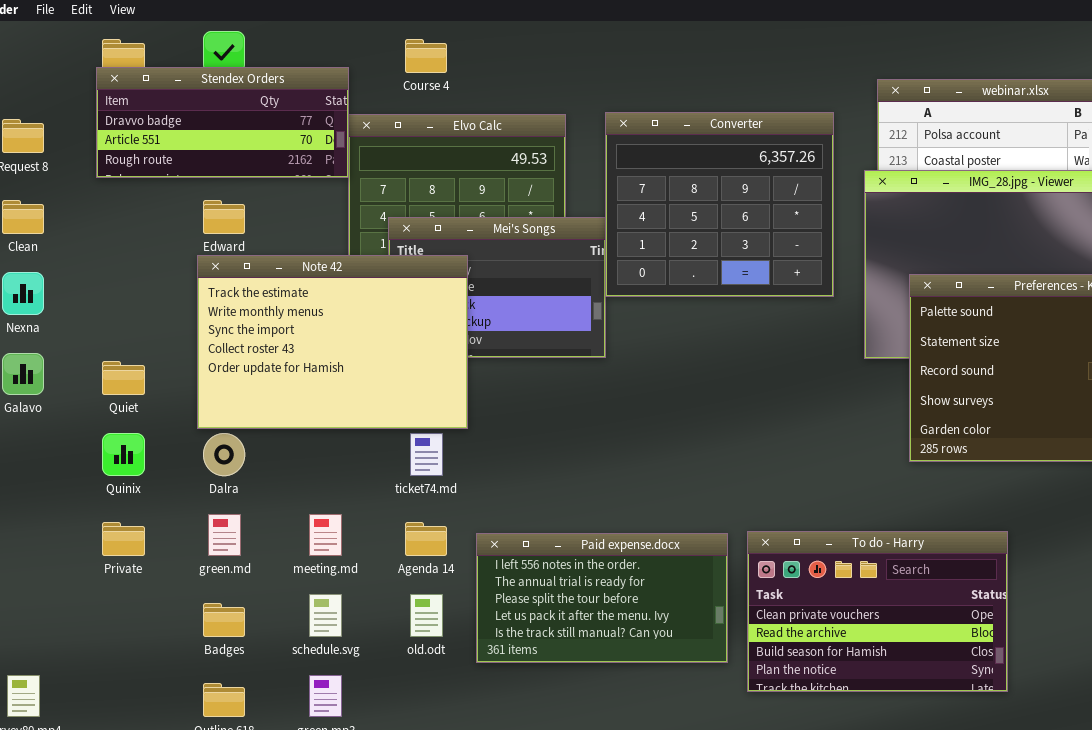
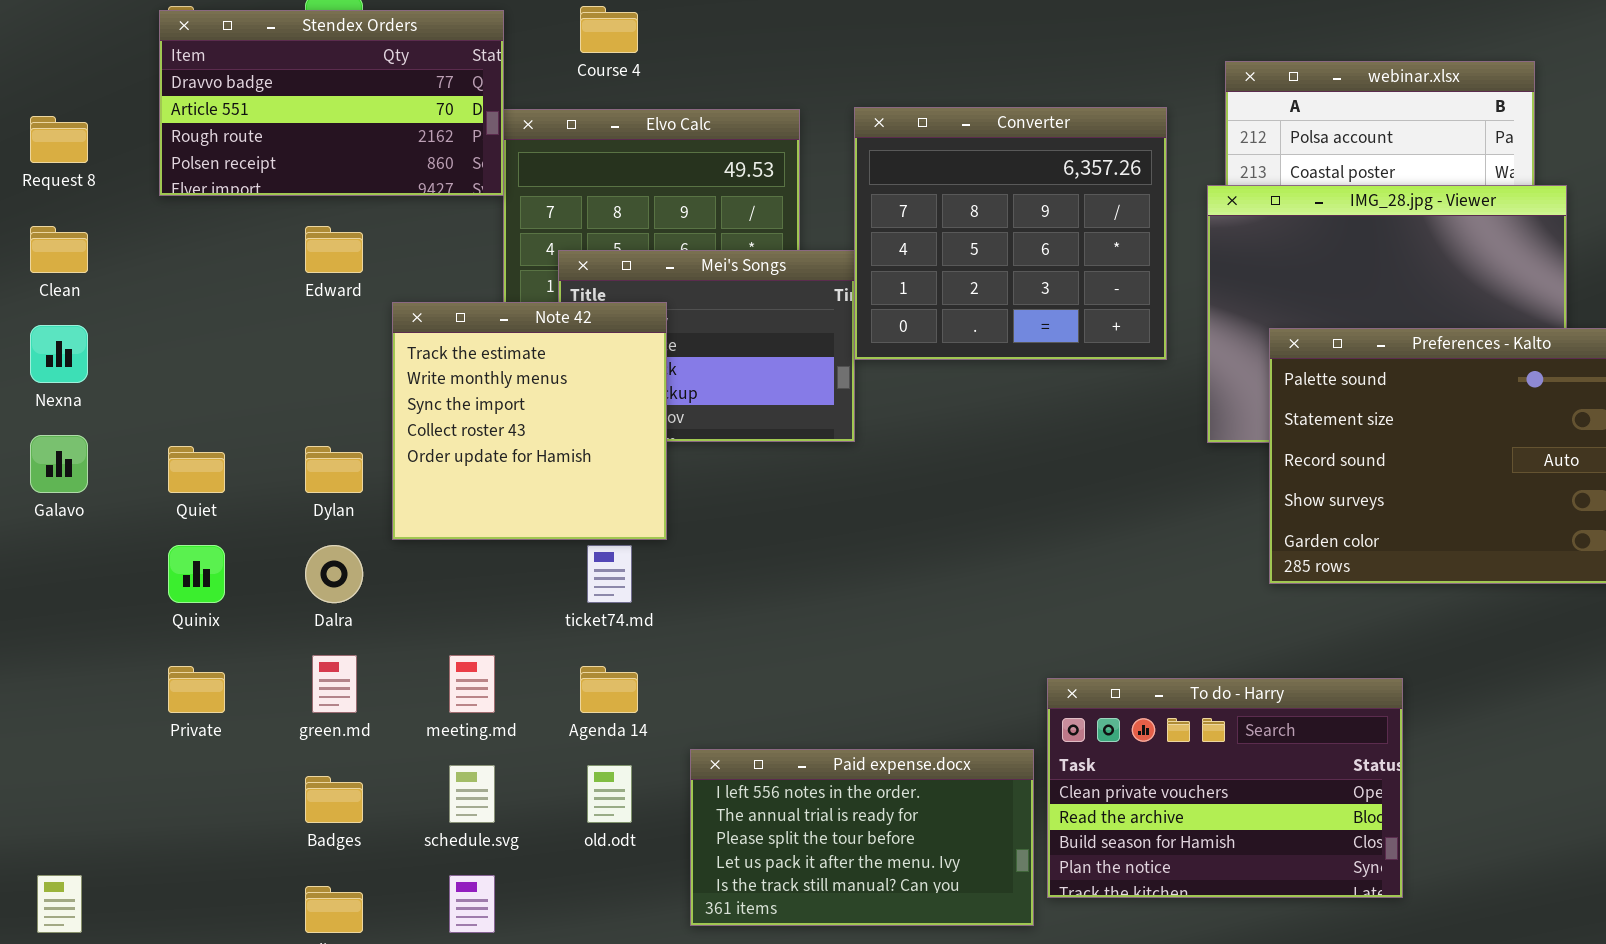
Stendex Orders: [96,67,349,178] -> [159,10,504,196], resized
Note 42: [197,255,468,429] -> [392,302,667,540], resized
Paid expense.docx: [476,533,728,663] -> [690,749,1034,926], moved

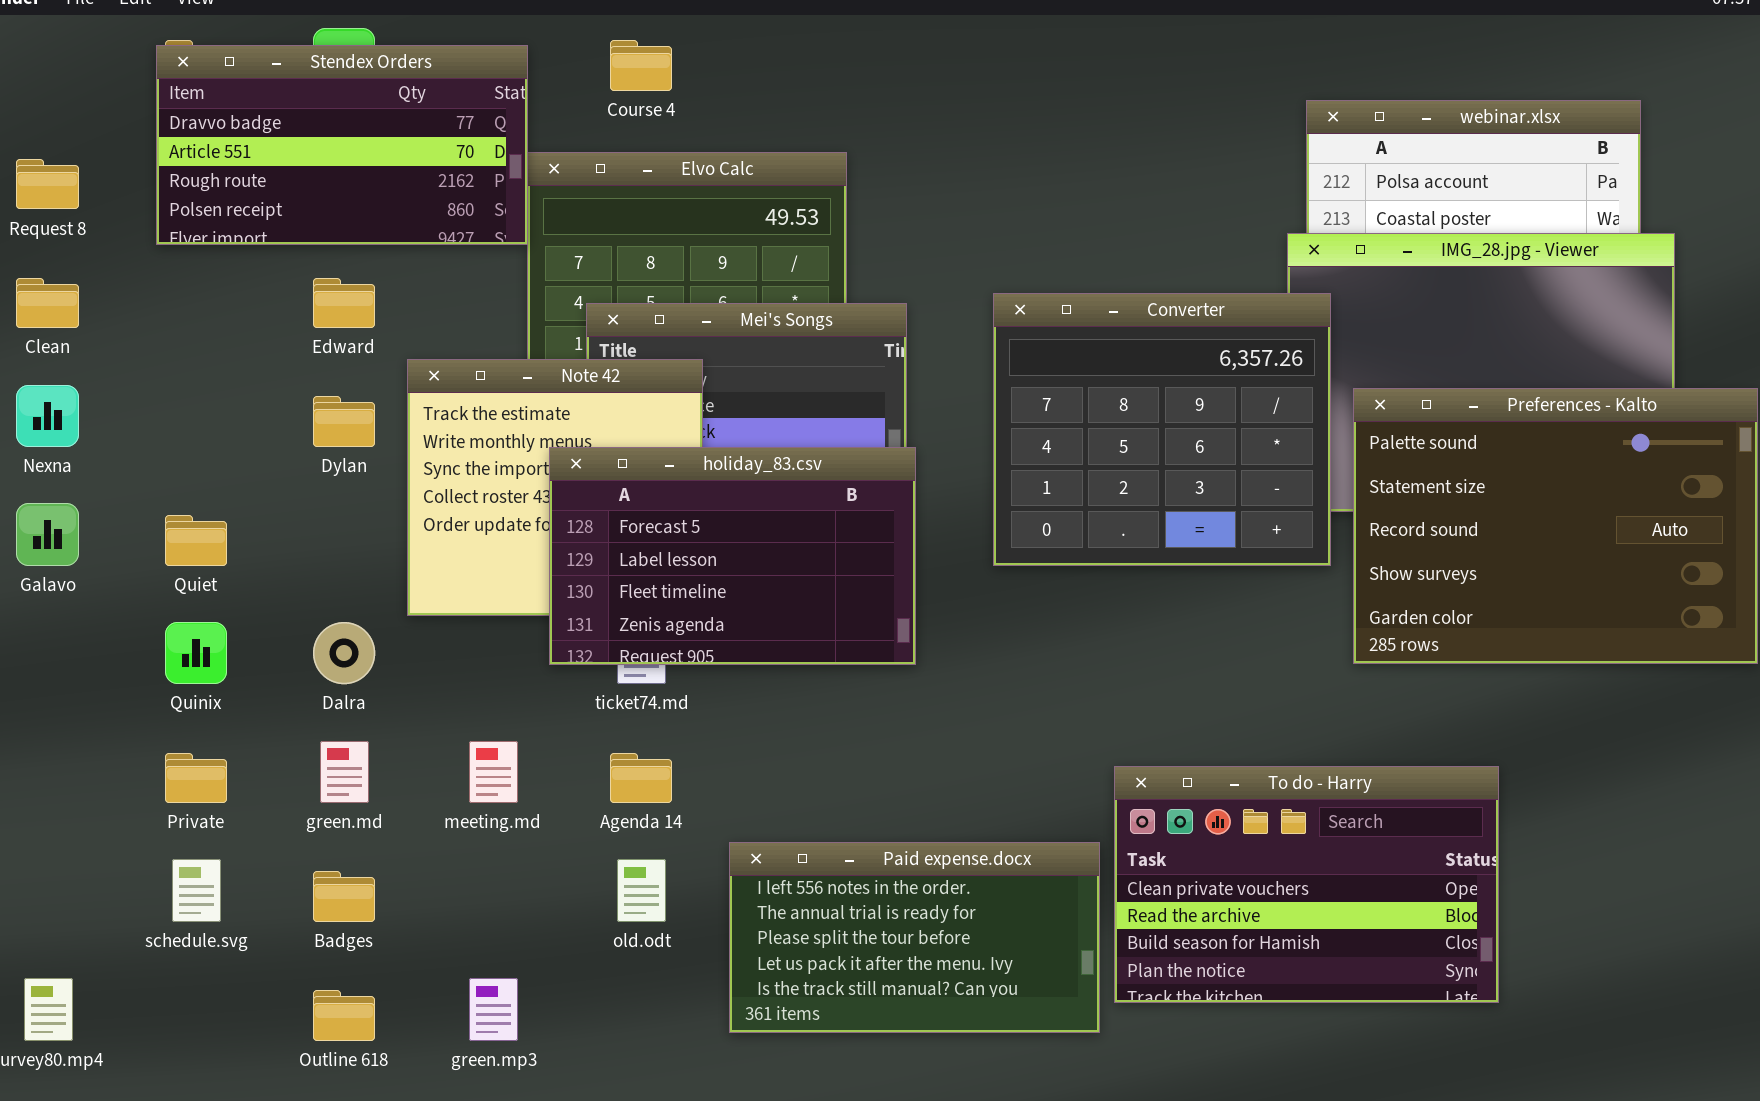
Converter: [854,107,1167,360] -> [993,293,1331,566], moved
holiday_83.csv: none -> [549,447,916,665], opened
Dylan: [305,446,363,493] -> [313,396,375,447], moved
schedule.svg: [449,765,495,823] -> [172,859,221,922], moved

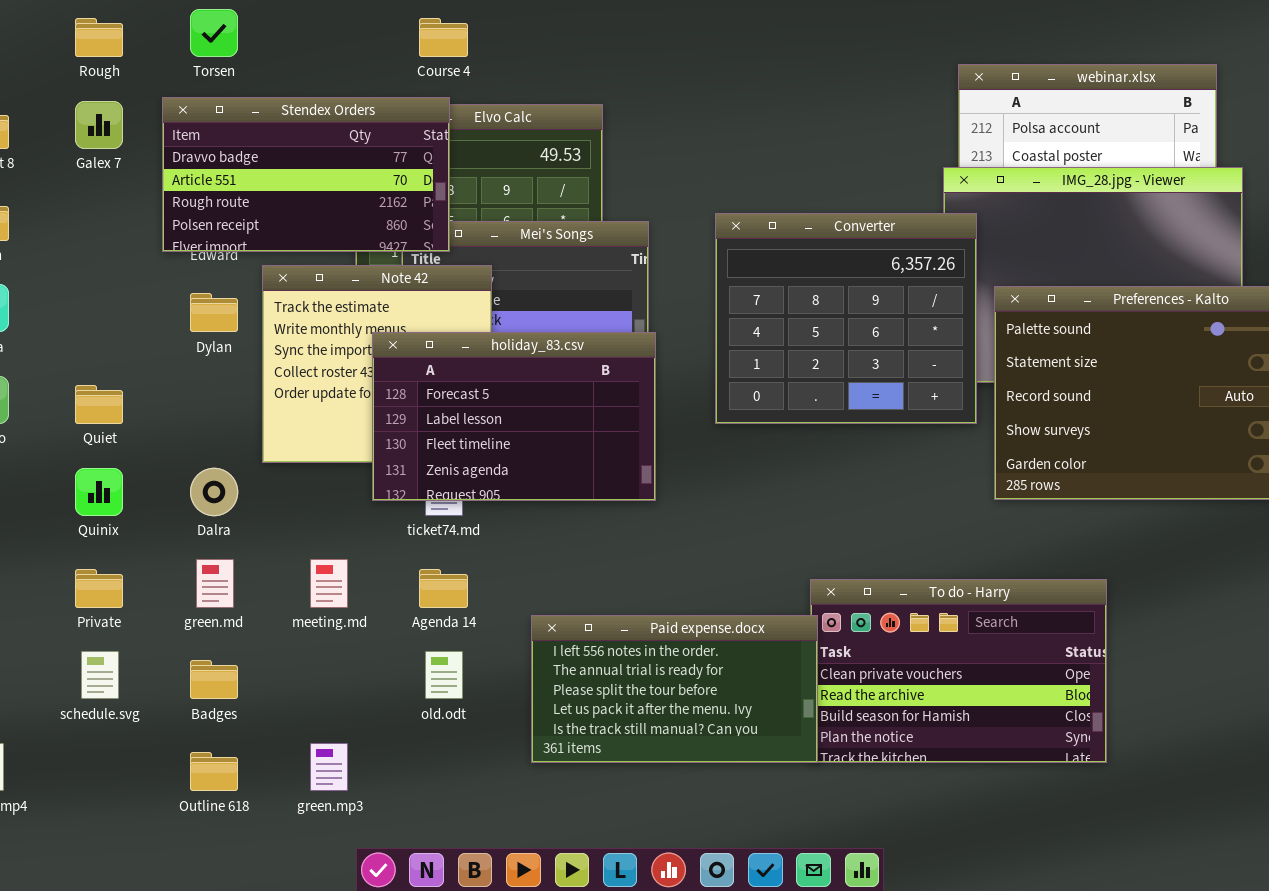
Stendex Orders: [156,45,528,245] -> [162,97,450,252], moved
Paid expense.docx: [729,842,1100,1033] -> [531,615,818,763], moved

